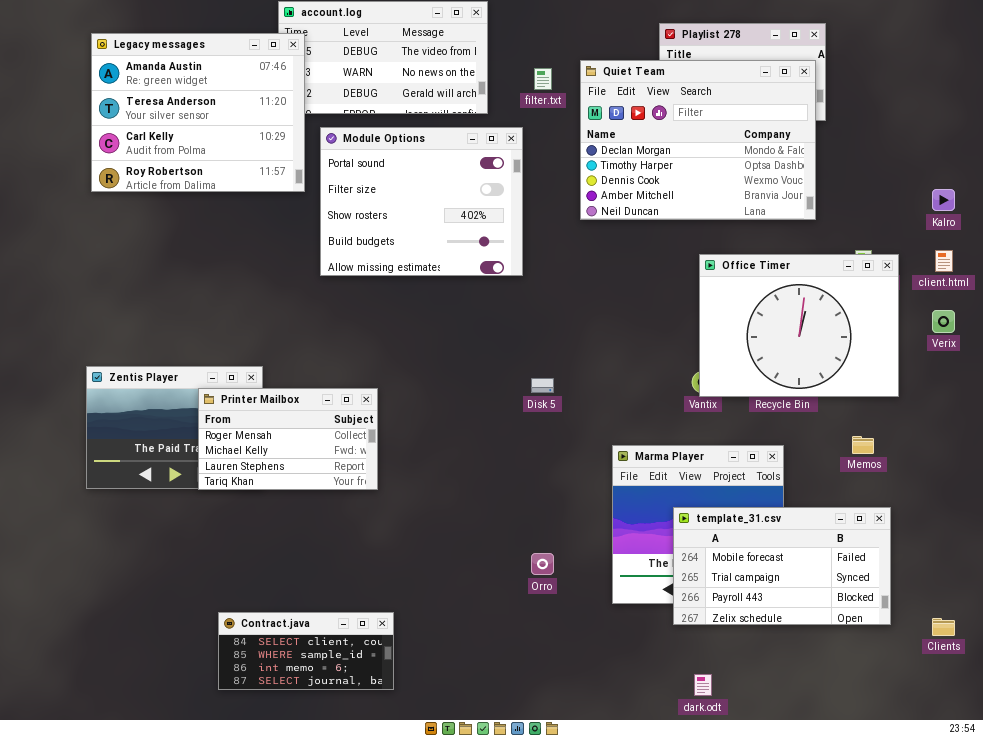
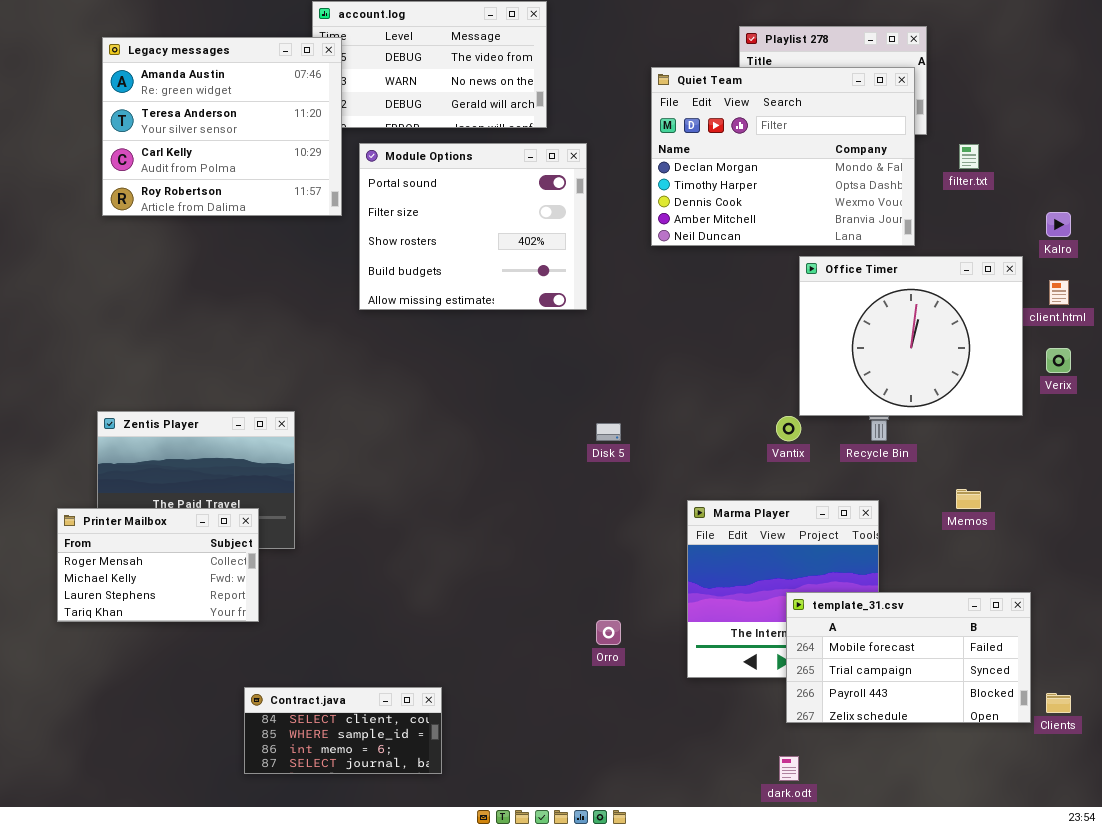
filter.txt: [534,68,552,90] -> [959,144,979,169], moved
Office Timer: [699,254,899,397] -> [799,256,1023,416], moved
Printer Mailbox: [198,388,378,490] -> [57,508,259,622], moved
template_31.csv: [673,507,891,625] -> [786,592,1031,723], moved

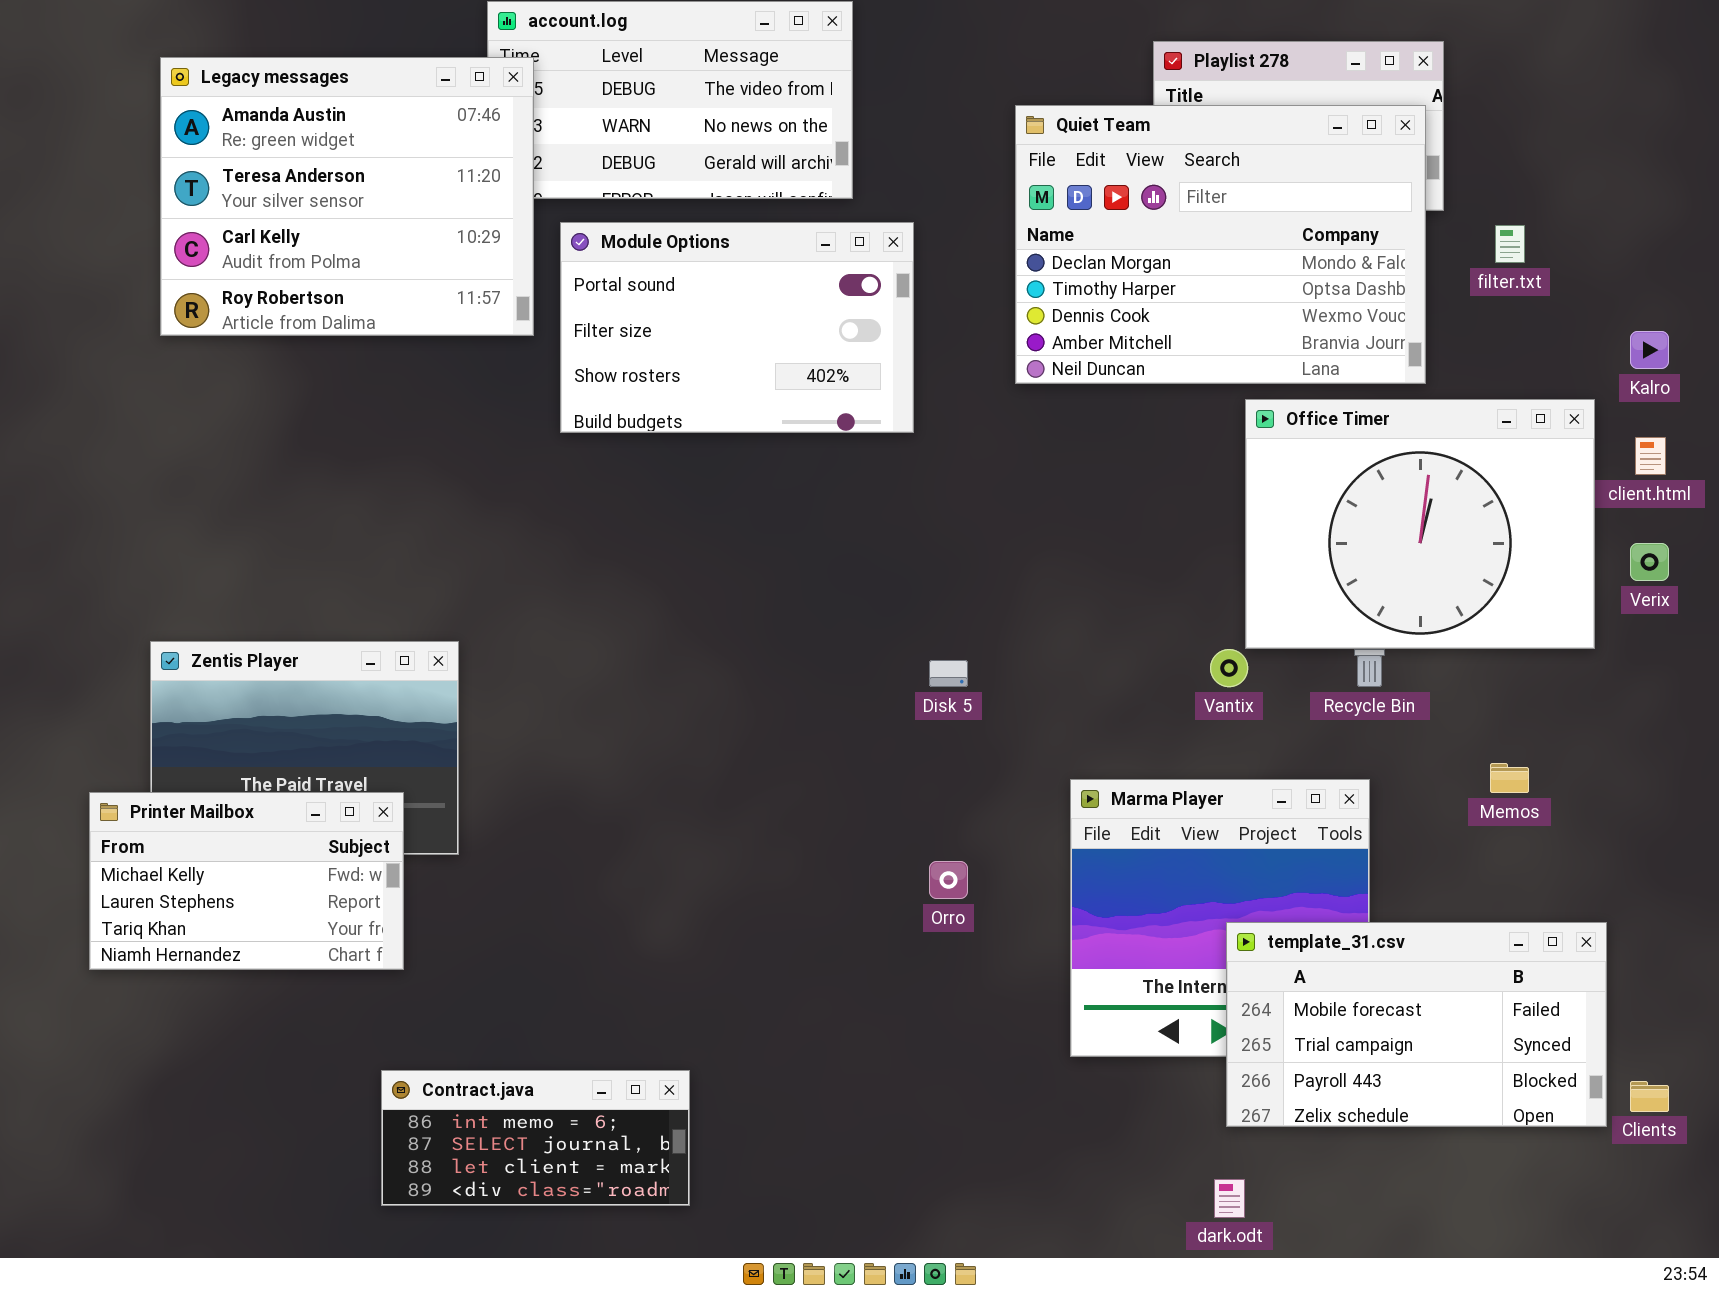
Module Options: [359,143,587,310] -> [560,222,914,433], resized
Printer Mailbox: [57,508,259,622] -> [89,792,404,970], scrolled down 1 row
Orro: [596,620,621,645] -> [929,861,968,899], moved
Contract.java: [244,687,442,774] -> [381,1070,690,1206], scrolled down 2 rows

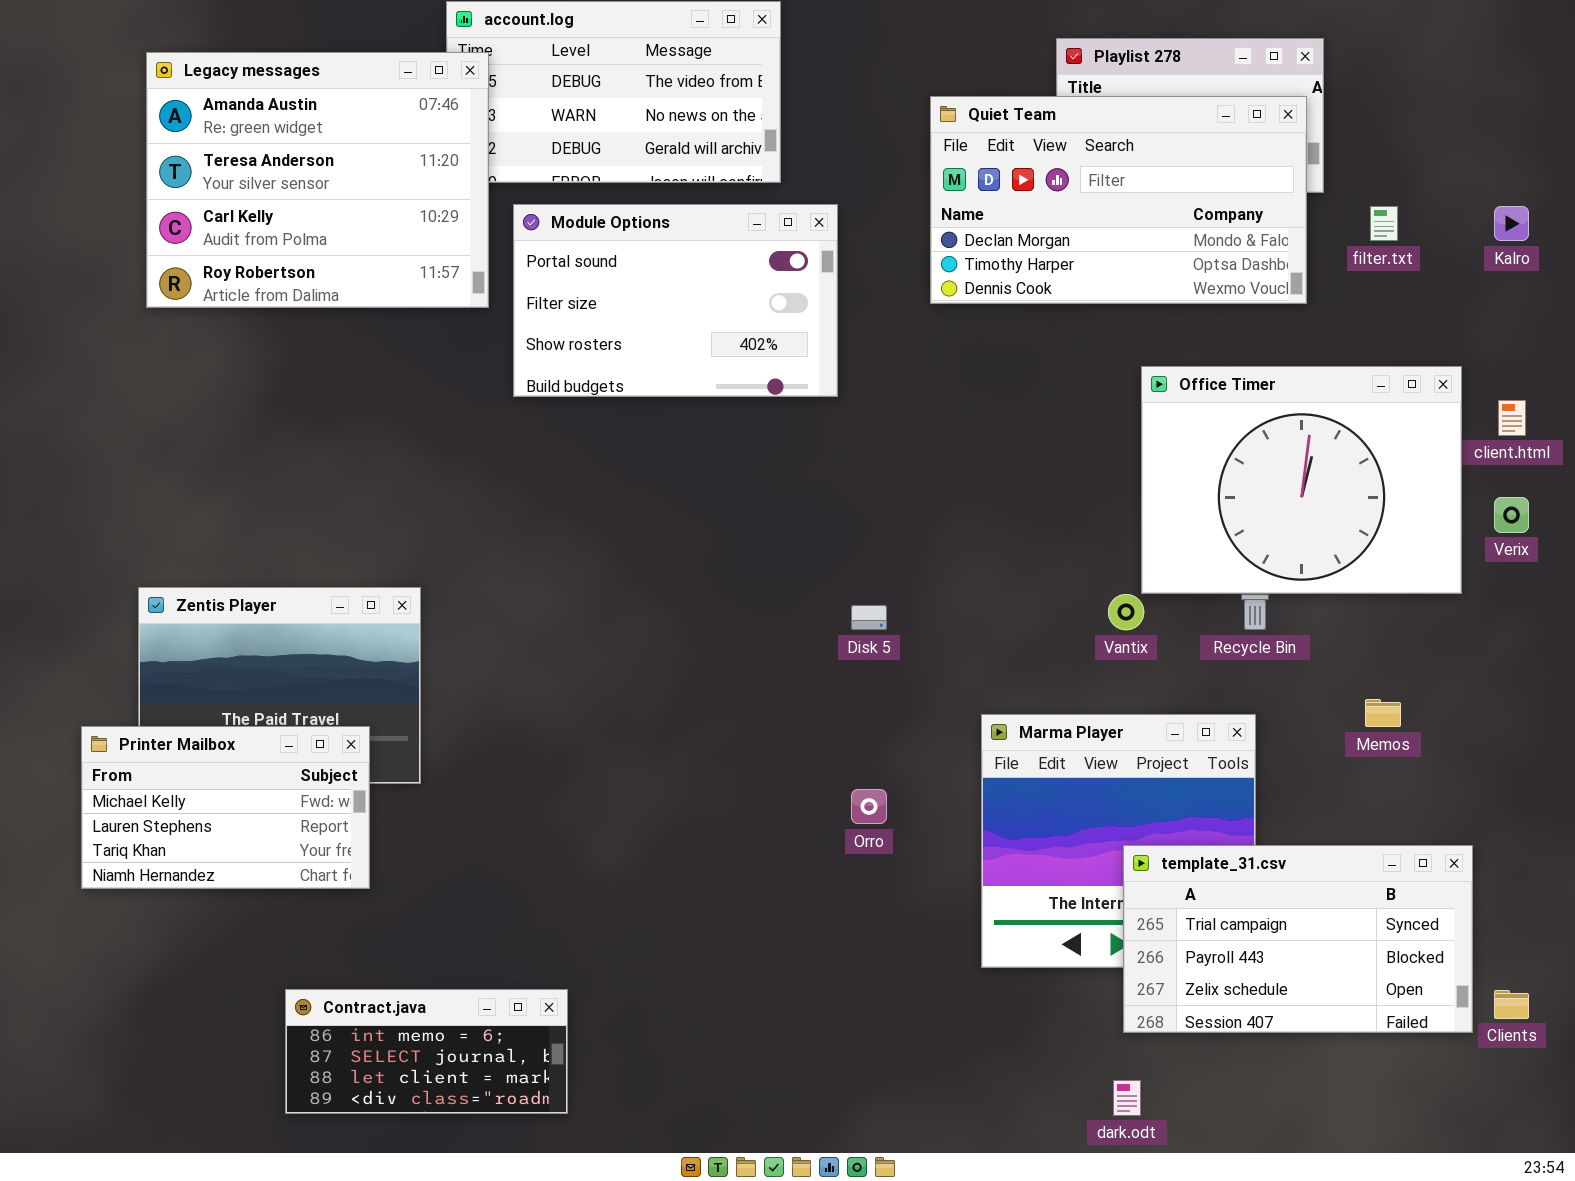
Quiet Team: [1015,105,1426,384] -> [930,96,1307,304], resized
Kalro: [1630,331,1669,369] -> [1494,206,1529,241], moved
template_31.csv: [1226,922,1607,1127] -> [1123,845,1473,1033], scrolled down 1 row
Contract.java: [381,1070,690,1206] -> [285,989,568,1114], moved

